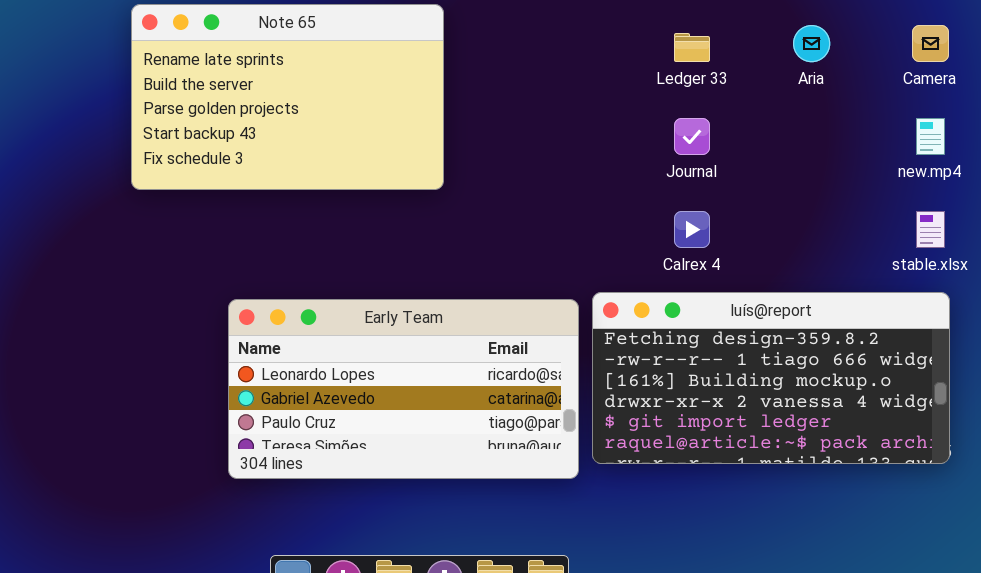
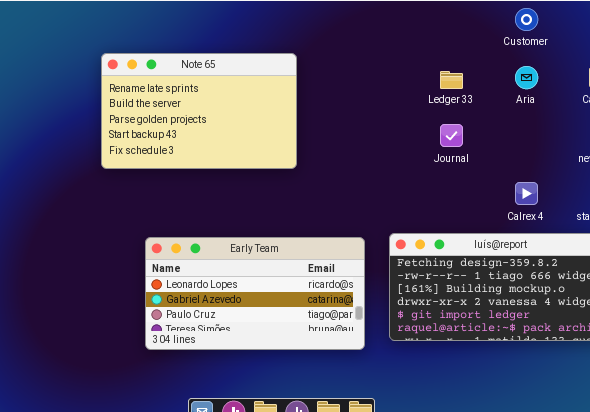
Calrex 4: [674,211,710,248] -> [515,182,538,205], moved
Early Team: [228,299,579,479] -> [145,237,365,350], moved

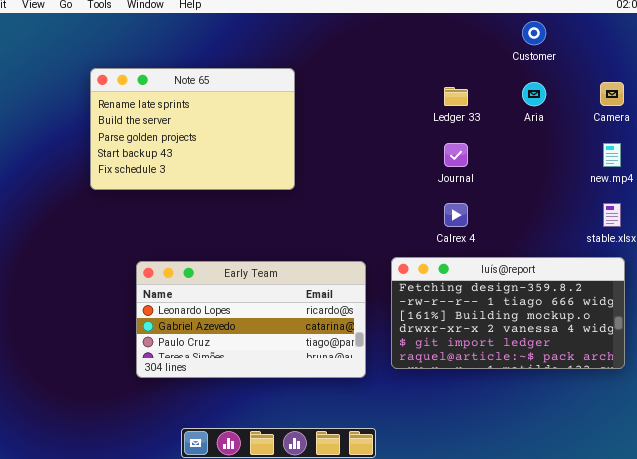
Calrex 4: [515,182,538,205] -> [444,203,468,227], moved

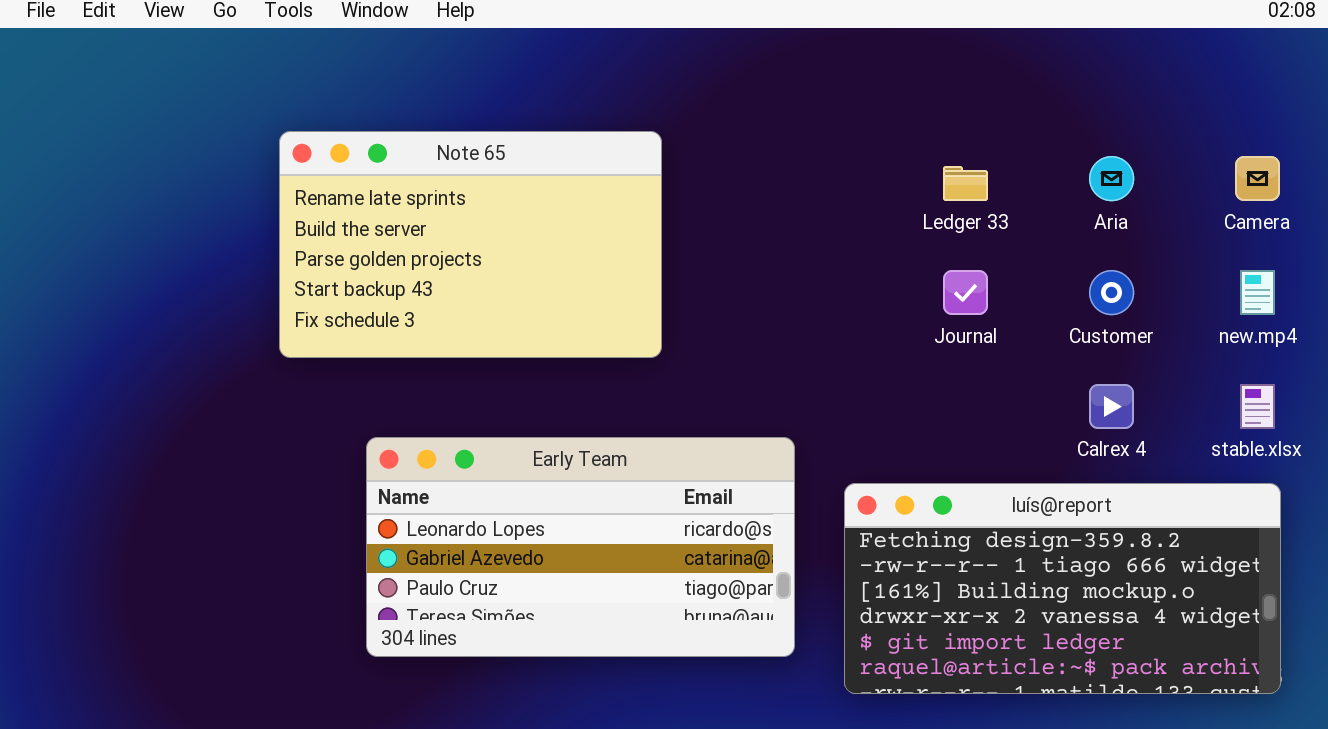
Customer: [522,21,546,45] -> [1089,270,1134,315], moved
Calrex 4: [444,203,468,227] -> [1089,384,1134,429], moved
Early Team: [136,261,366,378] -> [366,437,795,657], moved

